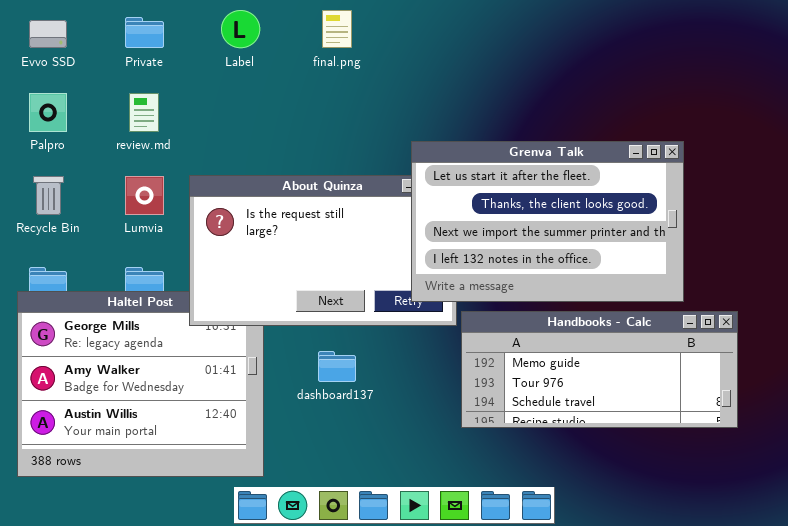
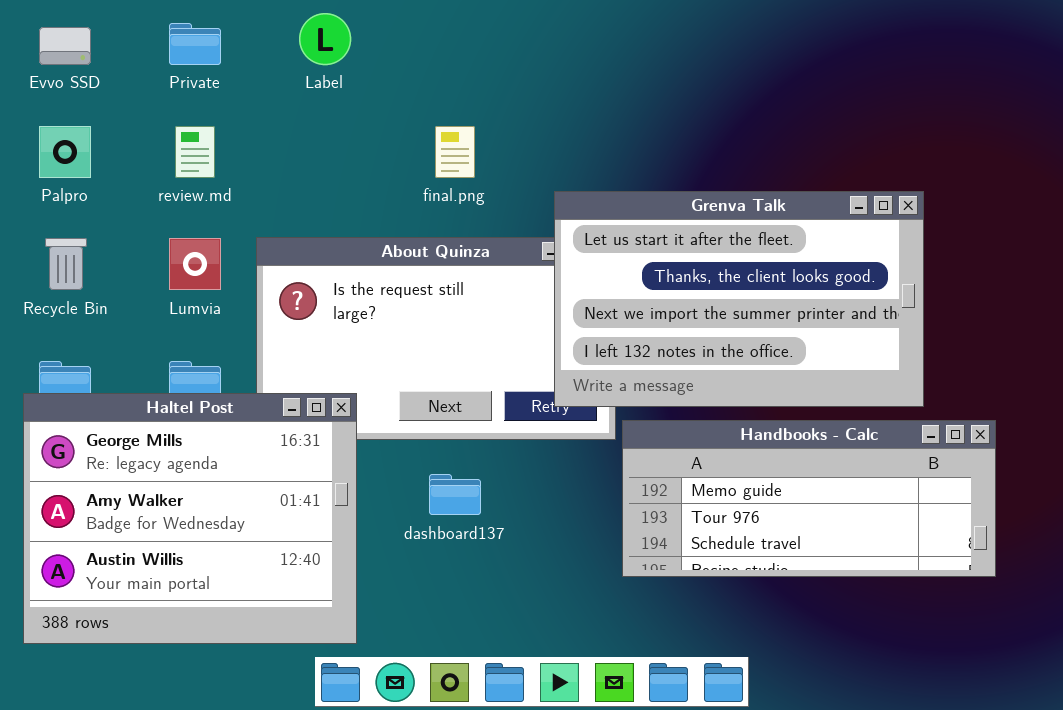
final.png: [322,10,352,48] -> [435,126,475,178], moved
Haltel Post: [17,291,264,477] -> [23,393,357,644], raised

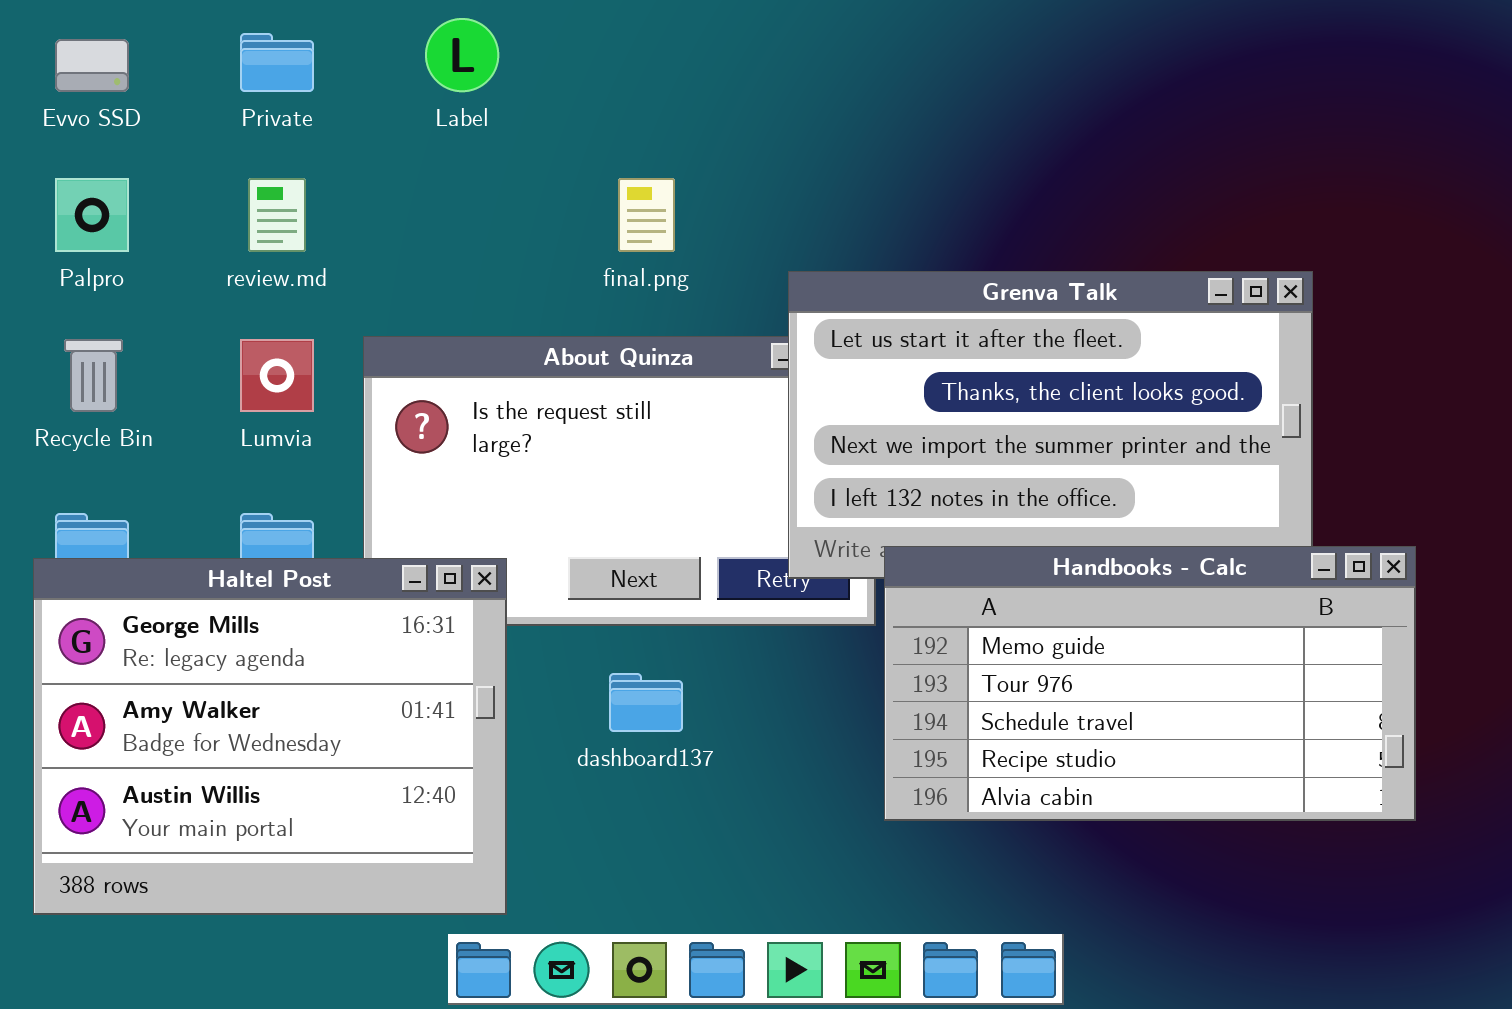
Handbooks - Calc: [622,420,996,577] -> [884,546,1416,821], resized

